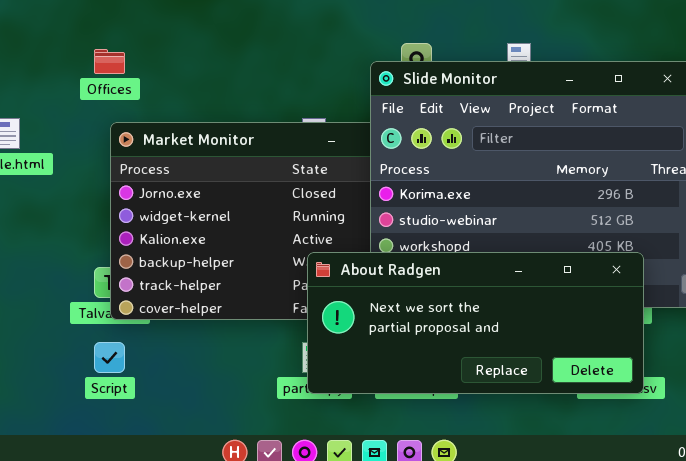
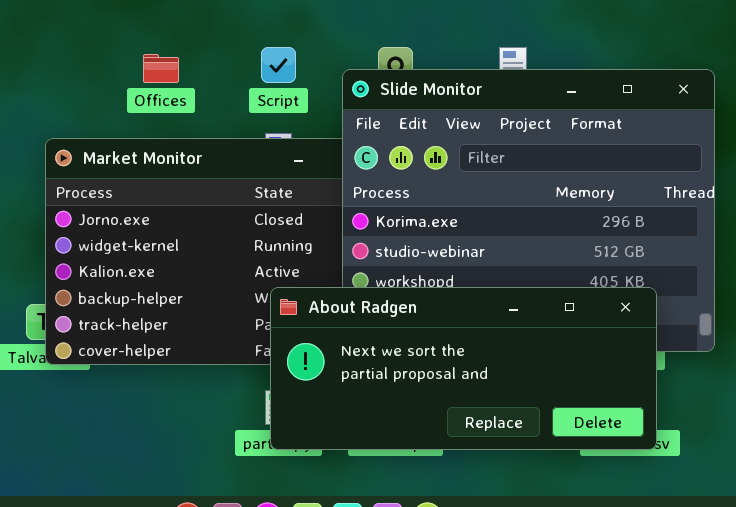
Offices: [94,49,125,74] -> [143,54,179,83], moved
Script: [94,342,125,373] -> [261,47,296,83], moved

